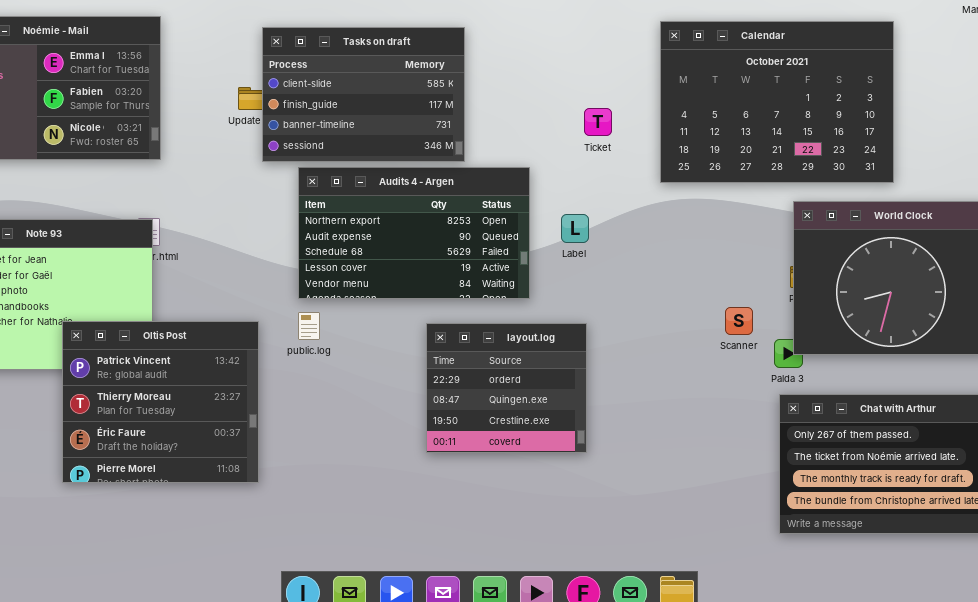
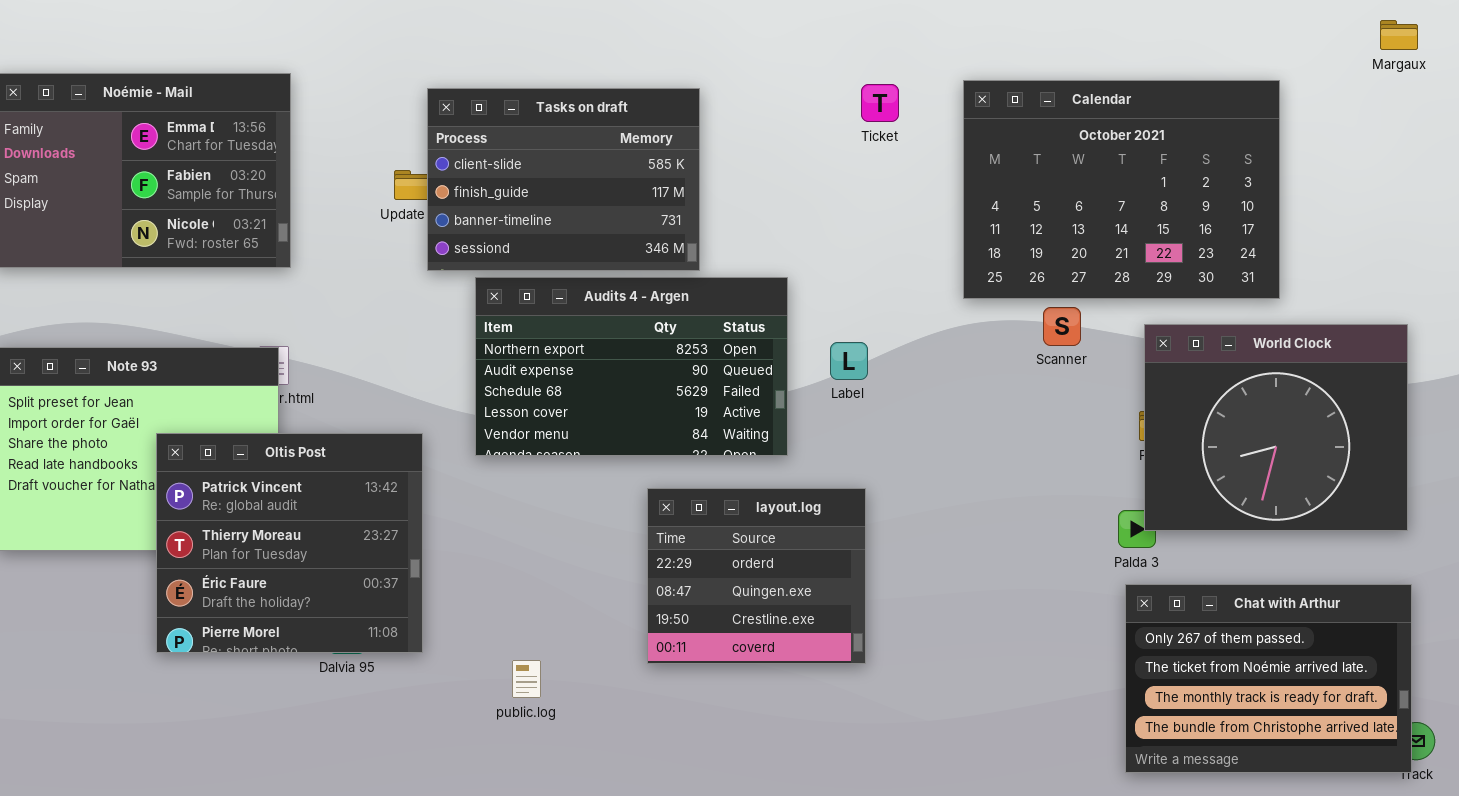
Ticket: [584,108,612,136] -> [861,84,899,122], moved
Scanner: [725,307,753,335] -> [1043,307,1081,346], moved
public.log: [298,312,320,340] -> [512,660,541,698], moved
Oltis Post: [62,321,259,483] -> [156,433,423,653], moved

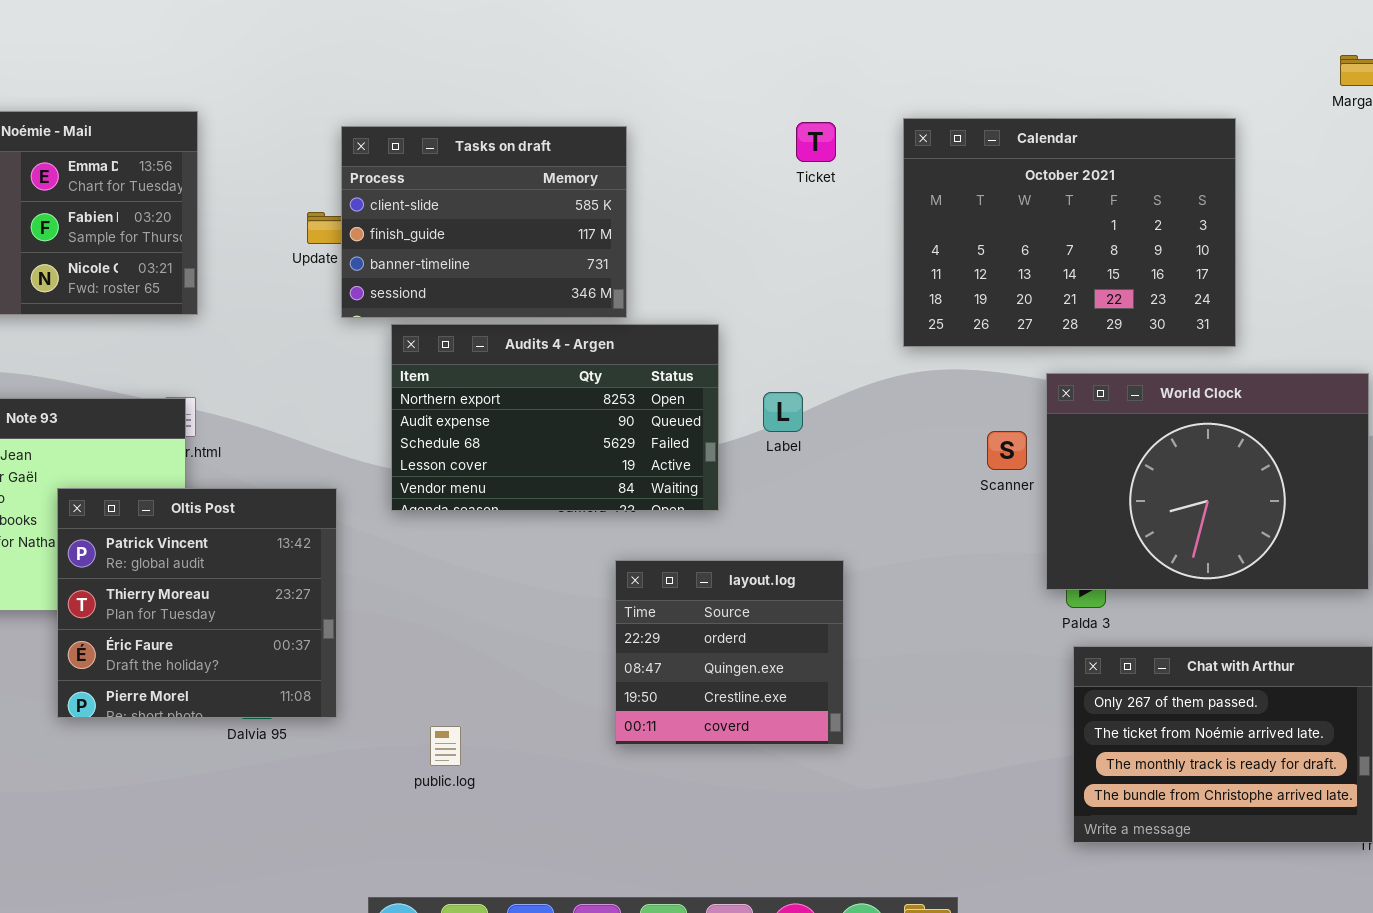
Scanner: [1043,307,1081,346] -> [987,431,1027,470], moved
World Clock: [1144,324,1408,531] -> [1046,373,1369,590], resized
layout.log: [647,488,866,664] -> [615,560,844,745], moved

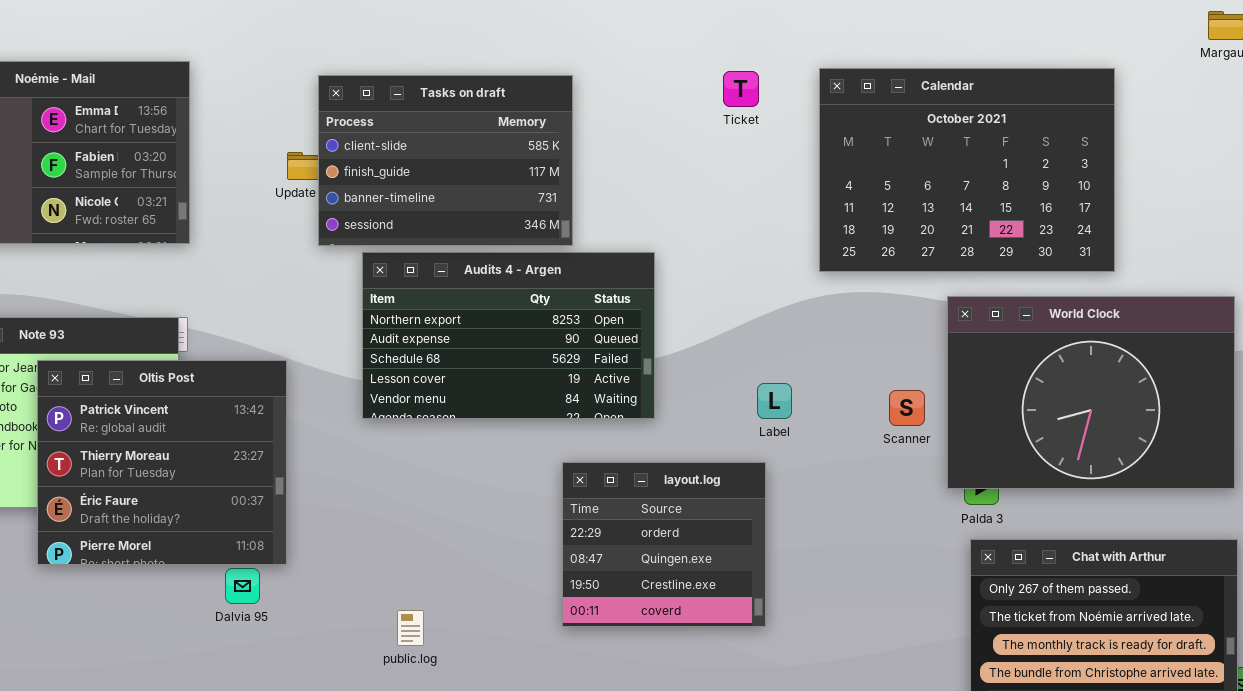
Label: [763,392,803,432] -> [757,383,792,419], moved
Scanner: [987,431,1027,470] -> [889,390,925,426], moved
Oltis Post: [57,488,337,718] -> [37,360,287,565], moved

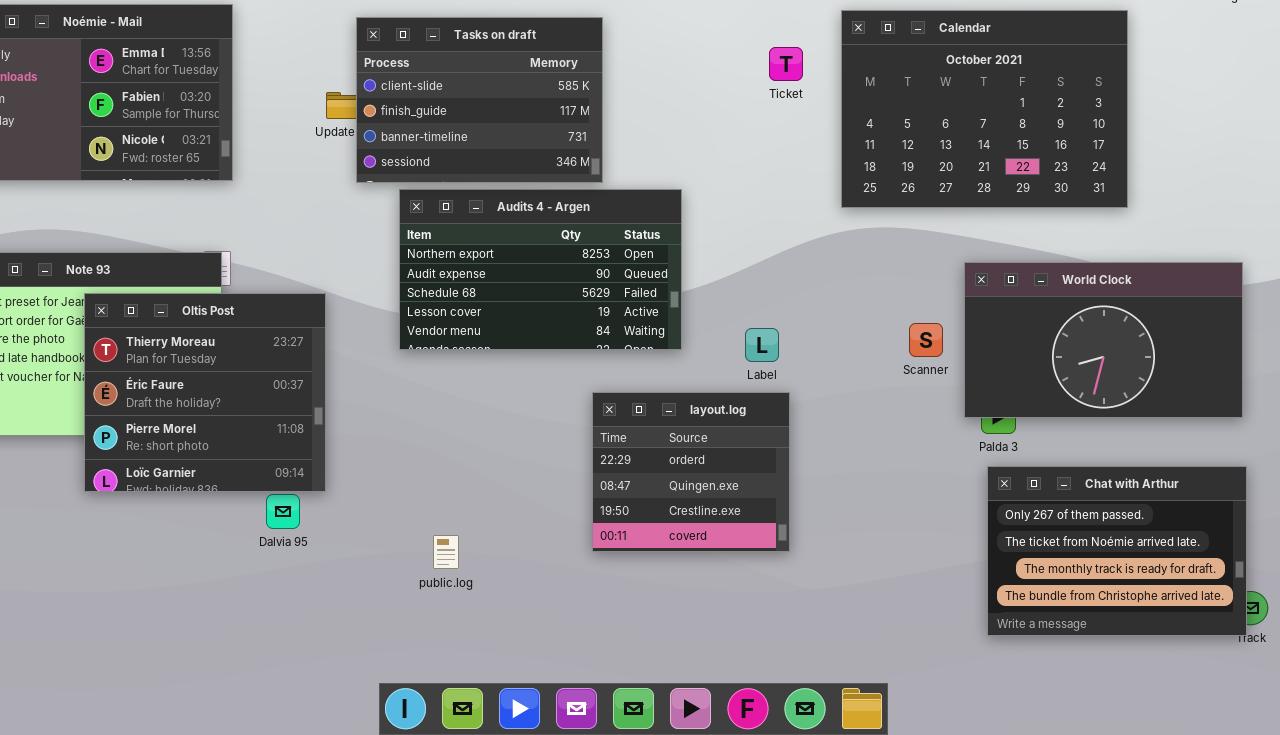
Ticket: [723,71,759,107] -> [769,47,803,81], moved
World Clock: [947,296,1235,489] -> [964,262,1243,418], resized
Oltis Post: [37,360,287,565] -> [84,293,326,492], scrolled down 1 row
Label: [757,383,792,419] -> [745,328,779,362], moved

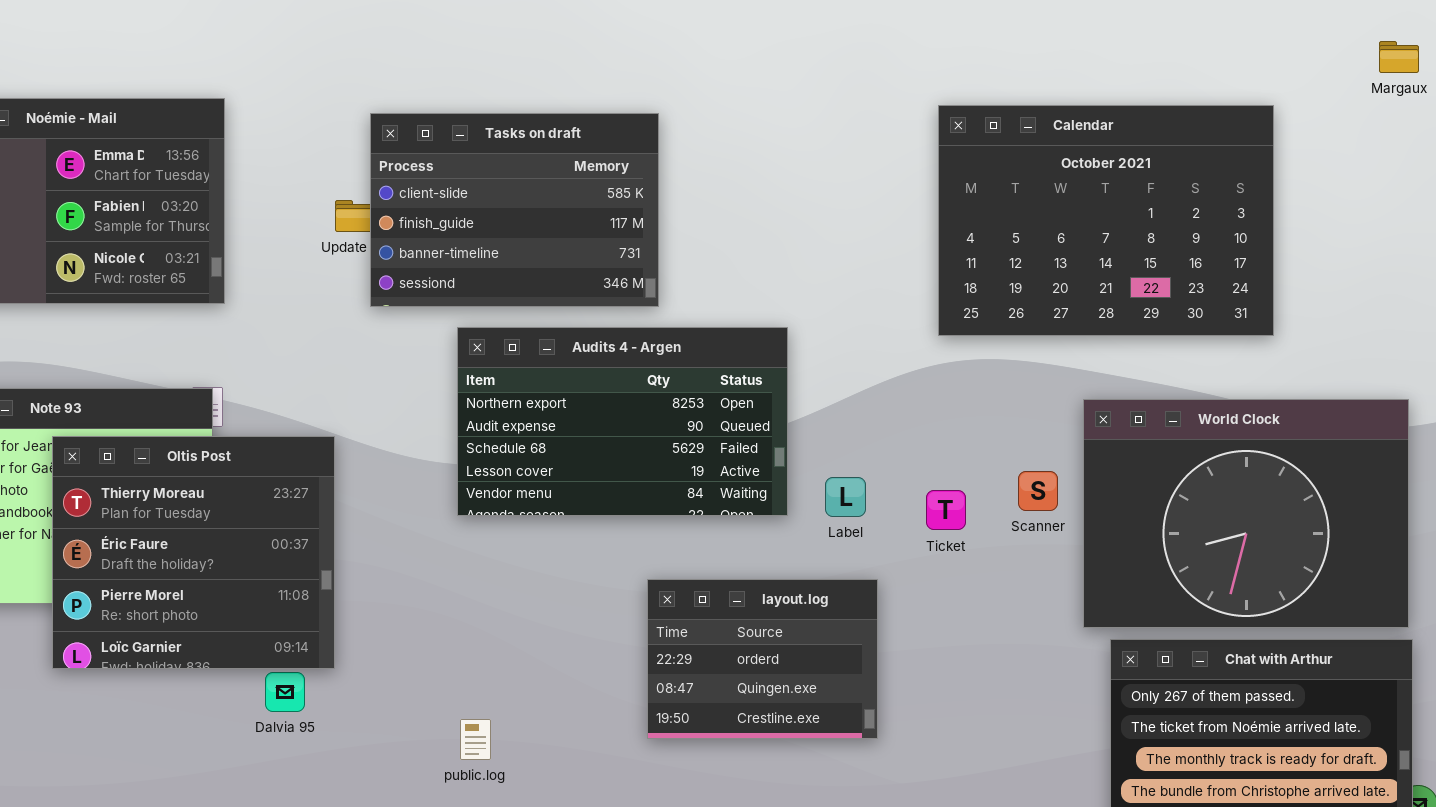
Ticket: [769,47,803,81] -> [926,490,966,530], moved
Audits 4 - Argen: [399,189,682,350] -> [457,327,788,516], moved
World Clock: [964,262,1243,418] -> [1083,399,1409,628], resized
layout.log: [592,392,790,552] -> [647,579,878,739], resized

